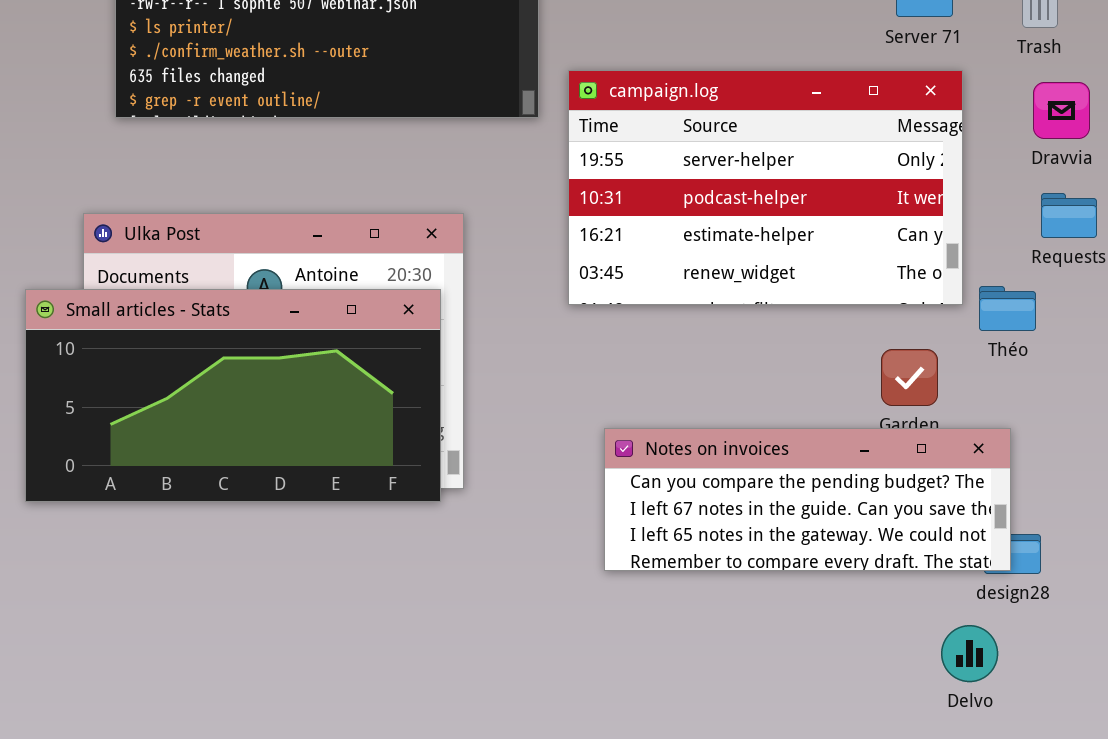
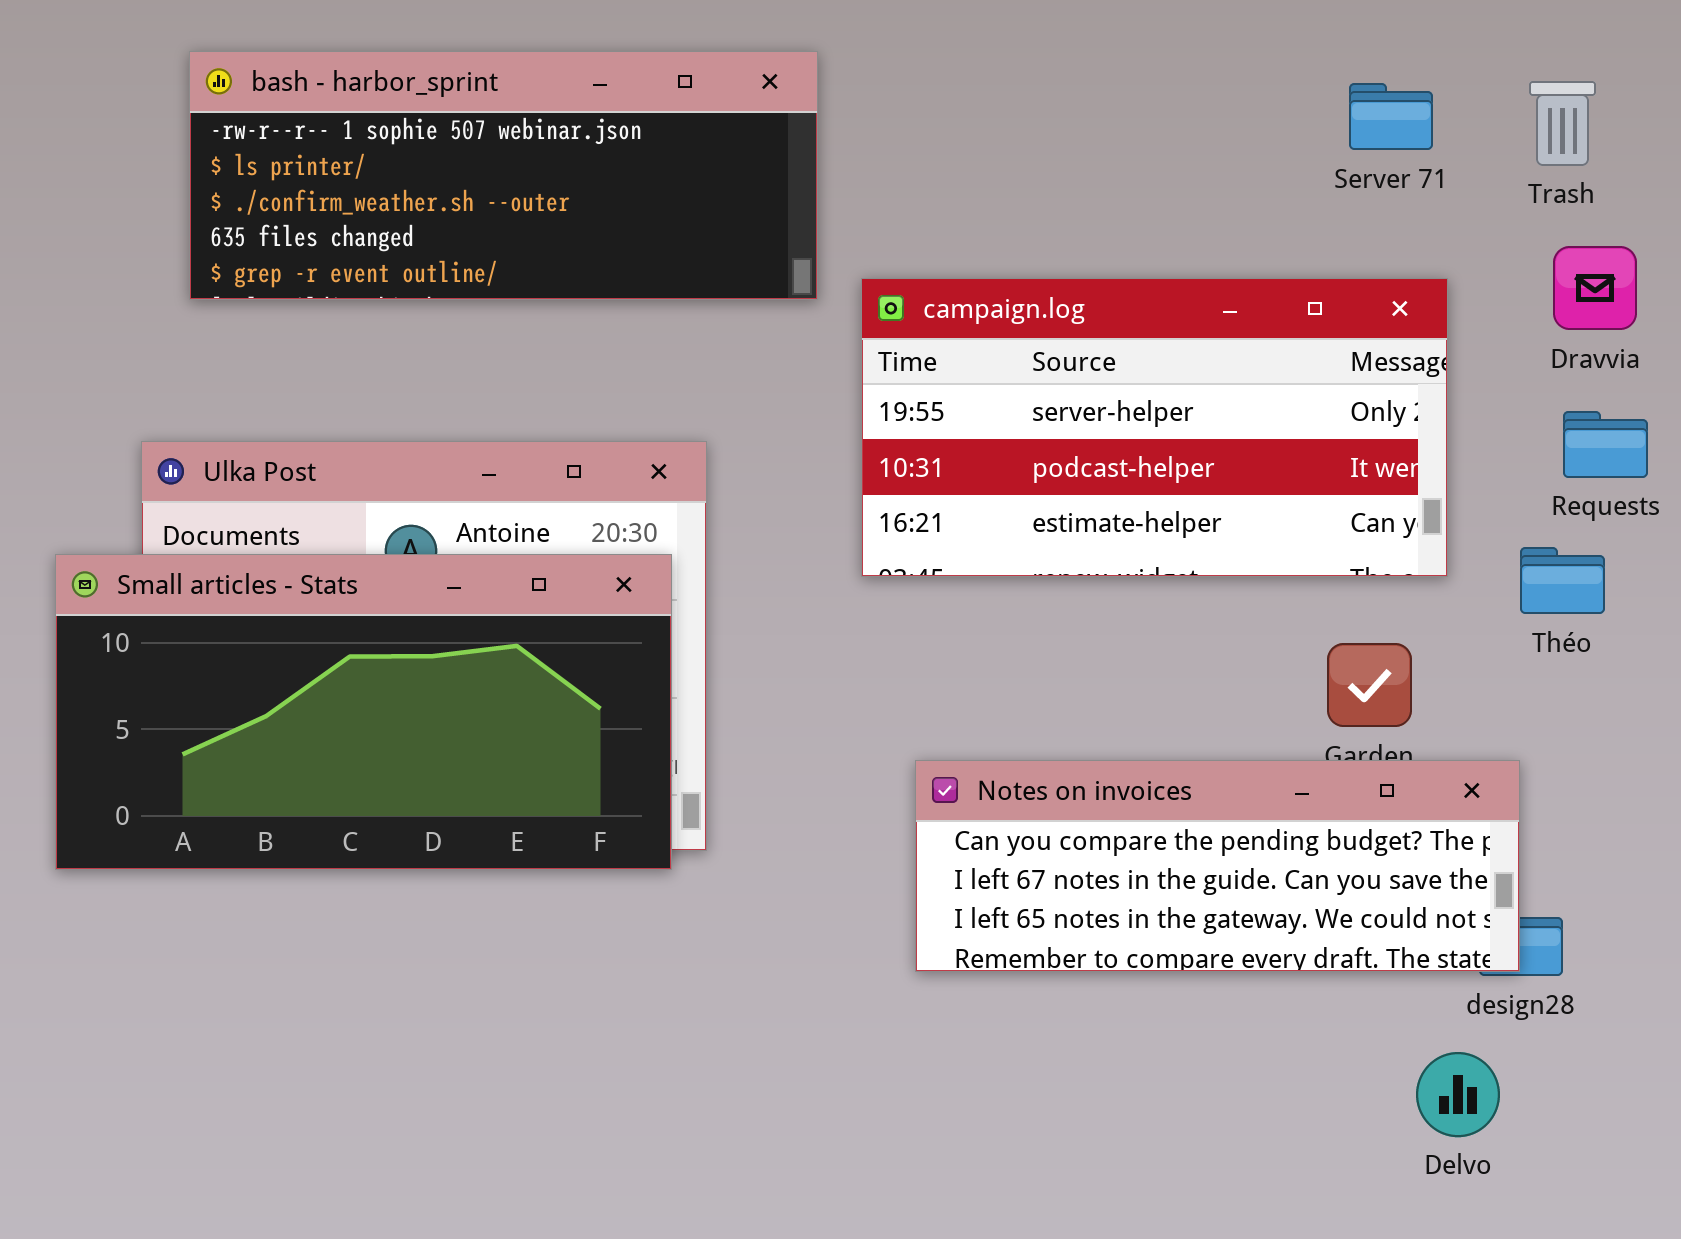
campaign.log: [568,70,963,305] -> [861,278,1448,577], resized
Théo: [979,286,1036,331] -> [1520,547,1605,614], moved

